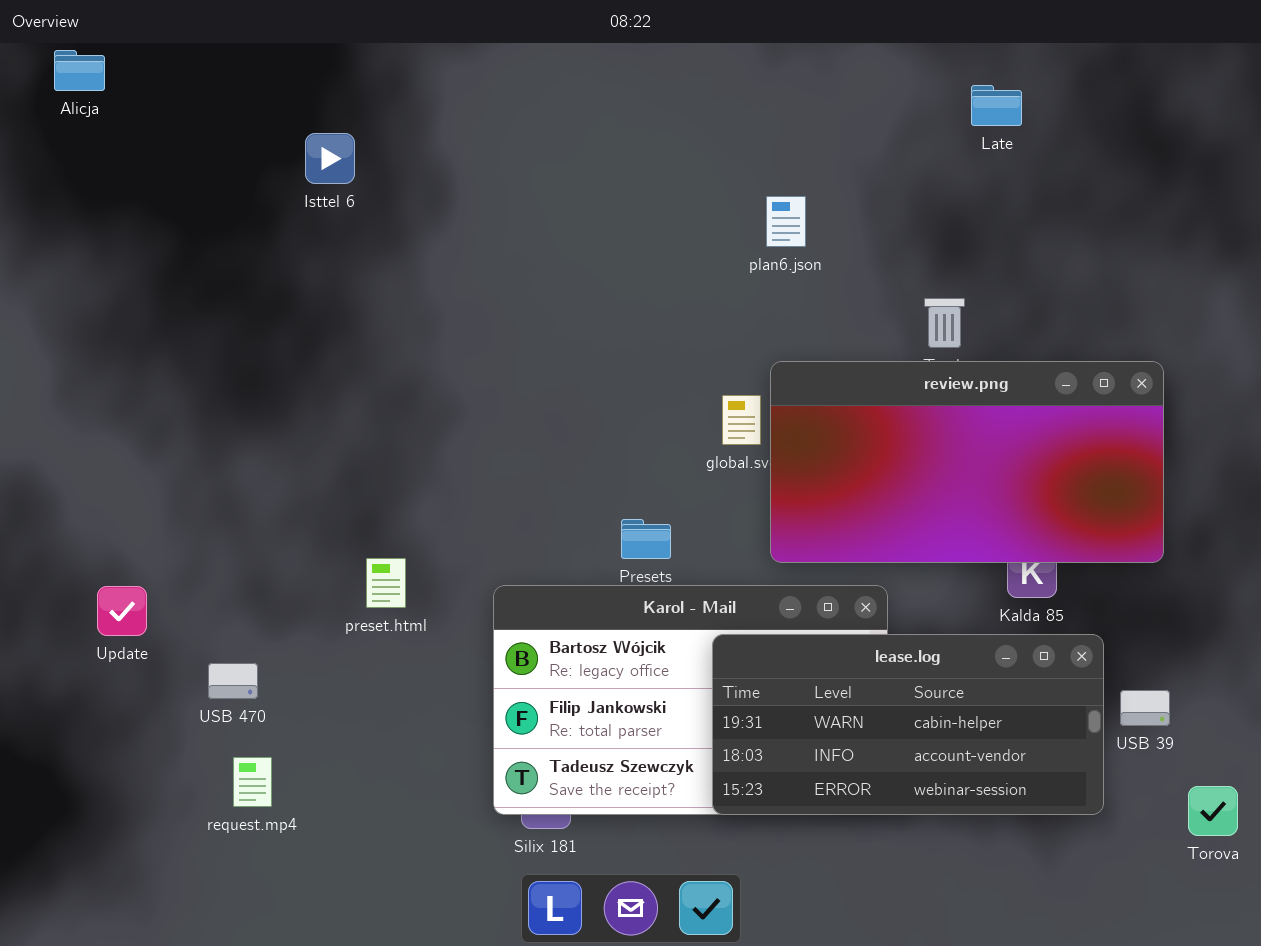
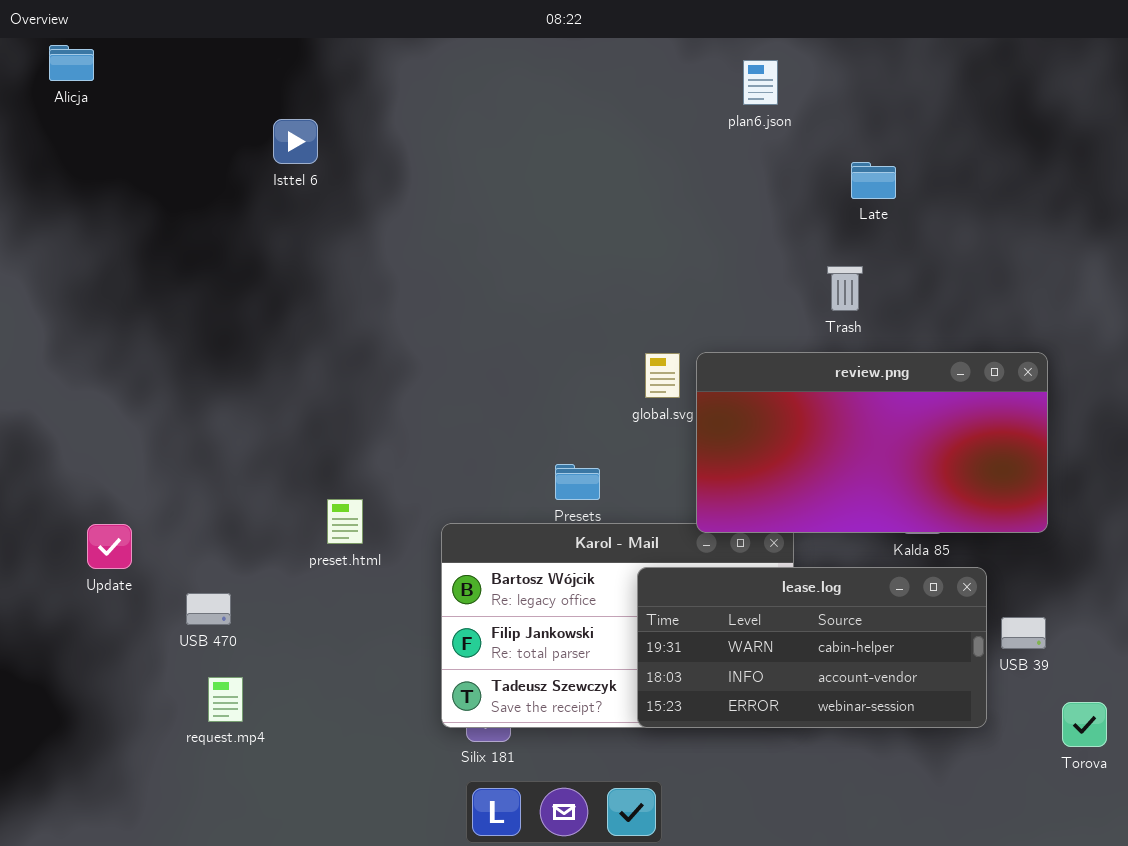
Late: [971,85,1022,126] -> [851,162,896,199], moved
plan6.json: [766,196,806,247] -> [743,60,778,105], moved
review.png: [770,361,1164,563] -> [696,352,1048,533], moved

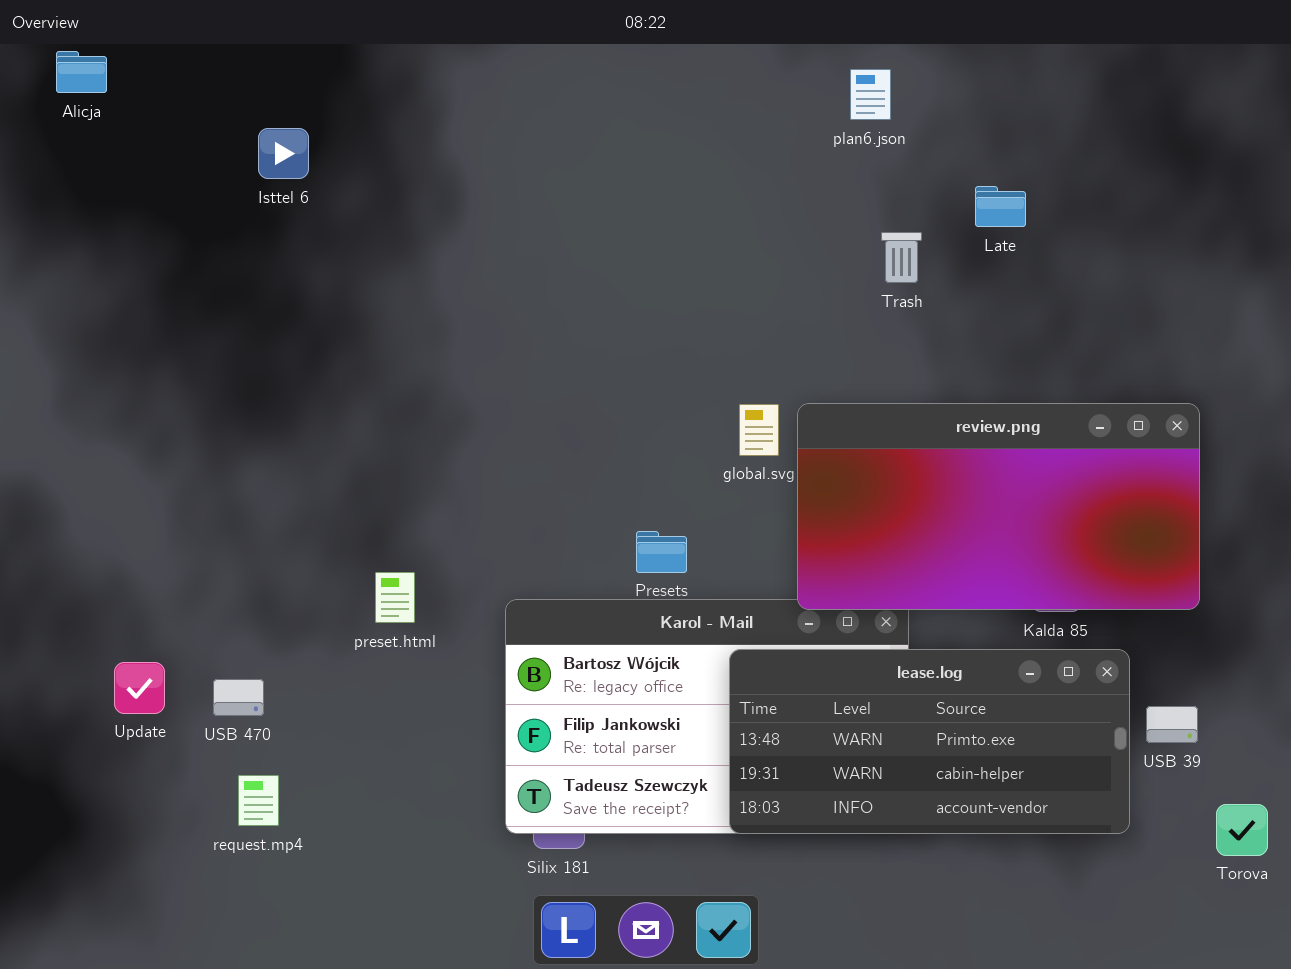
Isttel 6: [273,119,318,164] -> [258,128,309,179], moved
Trash: [827,266,863,311] -> [881,232,922,283], moved
Update: [87,524,132,569] -> [114,662,165,714], moved
lease.log: [637,567,987,728] -> [729,649,1130,834], scrolled up 1 row

